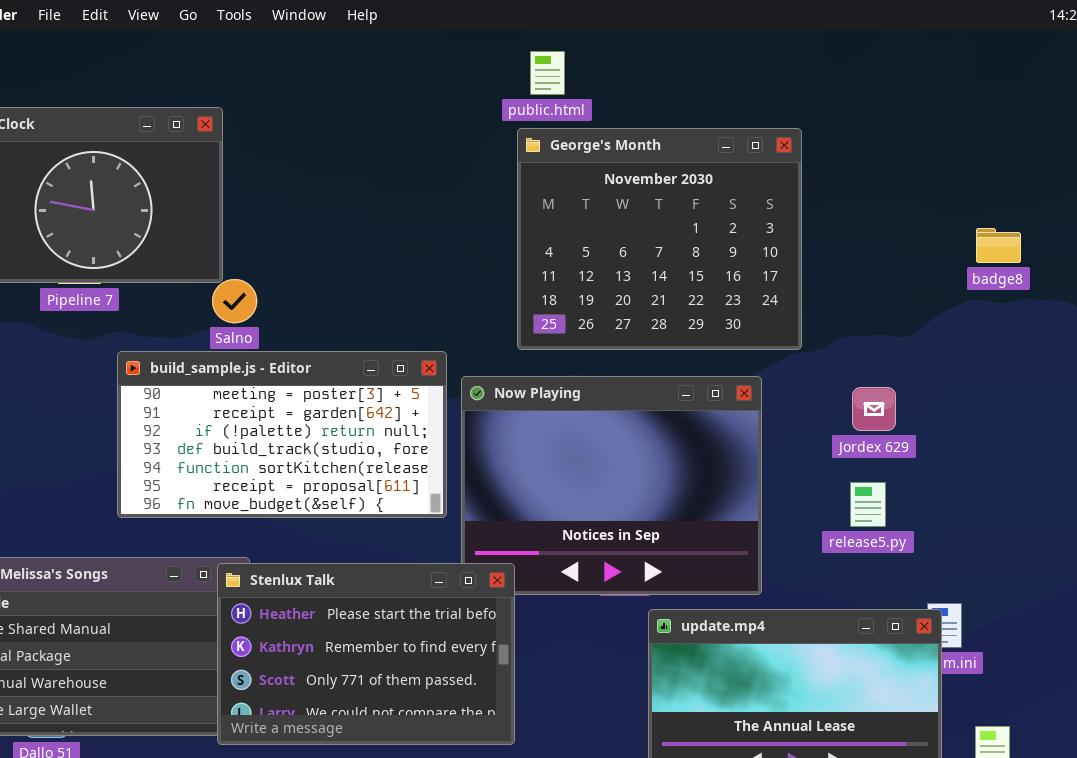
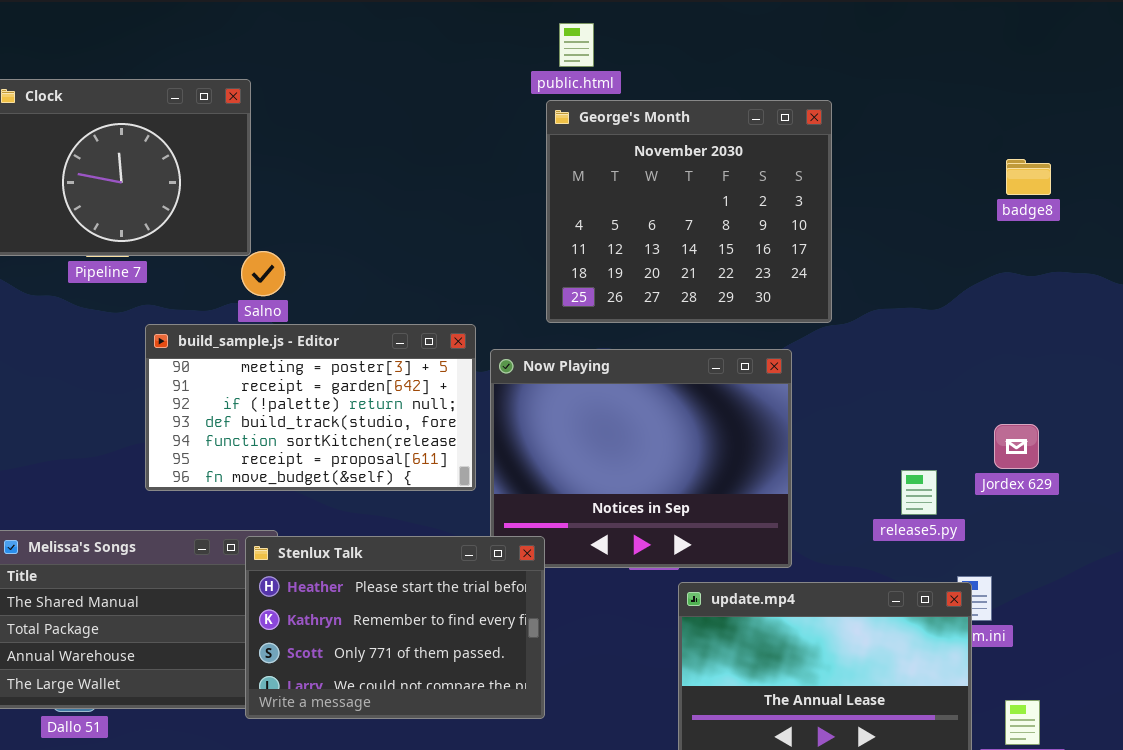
badge8: [976,228,1021,263] -> [1006,159,1051,195], moved
Jordex 629: [852,387,896,431] -> [994,424,1039,469], moved
release5.py: [850,482,886,527] -> [901,470,937,515], moved

